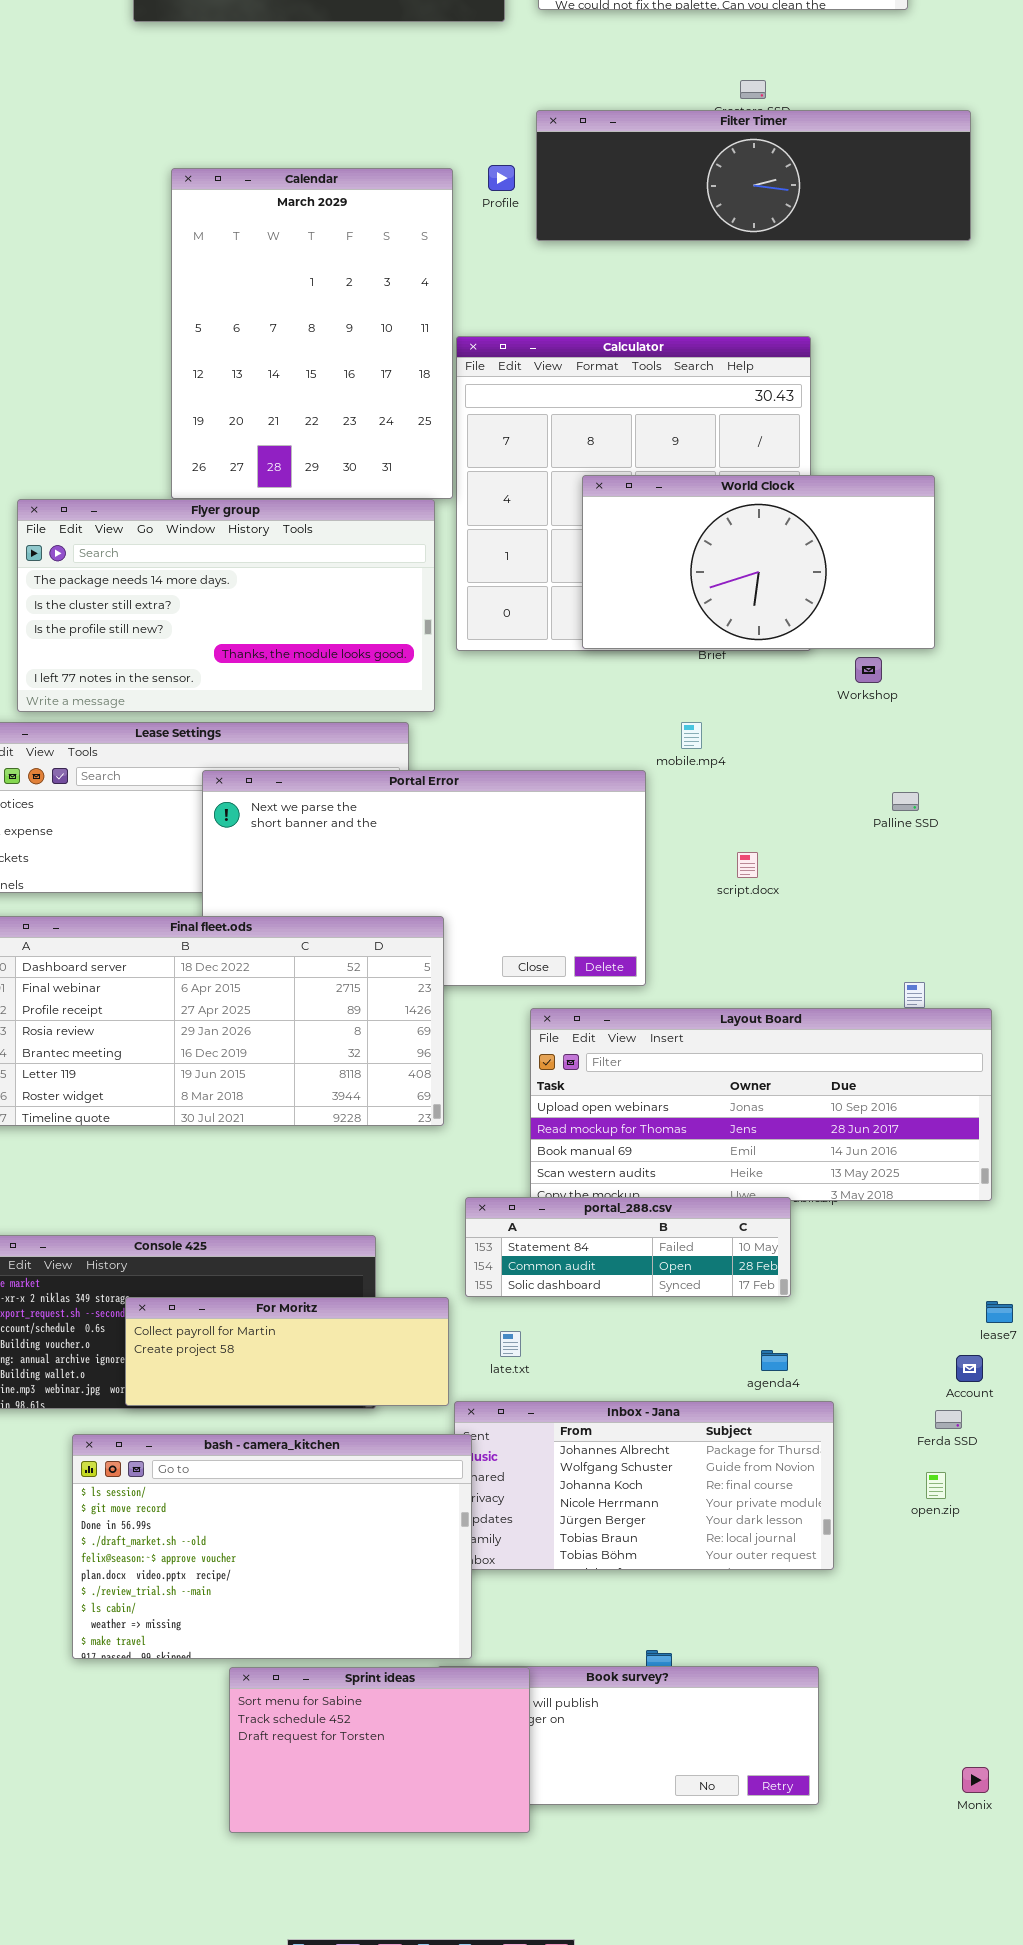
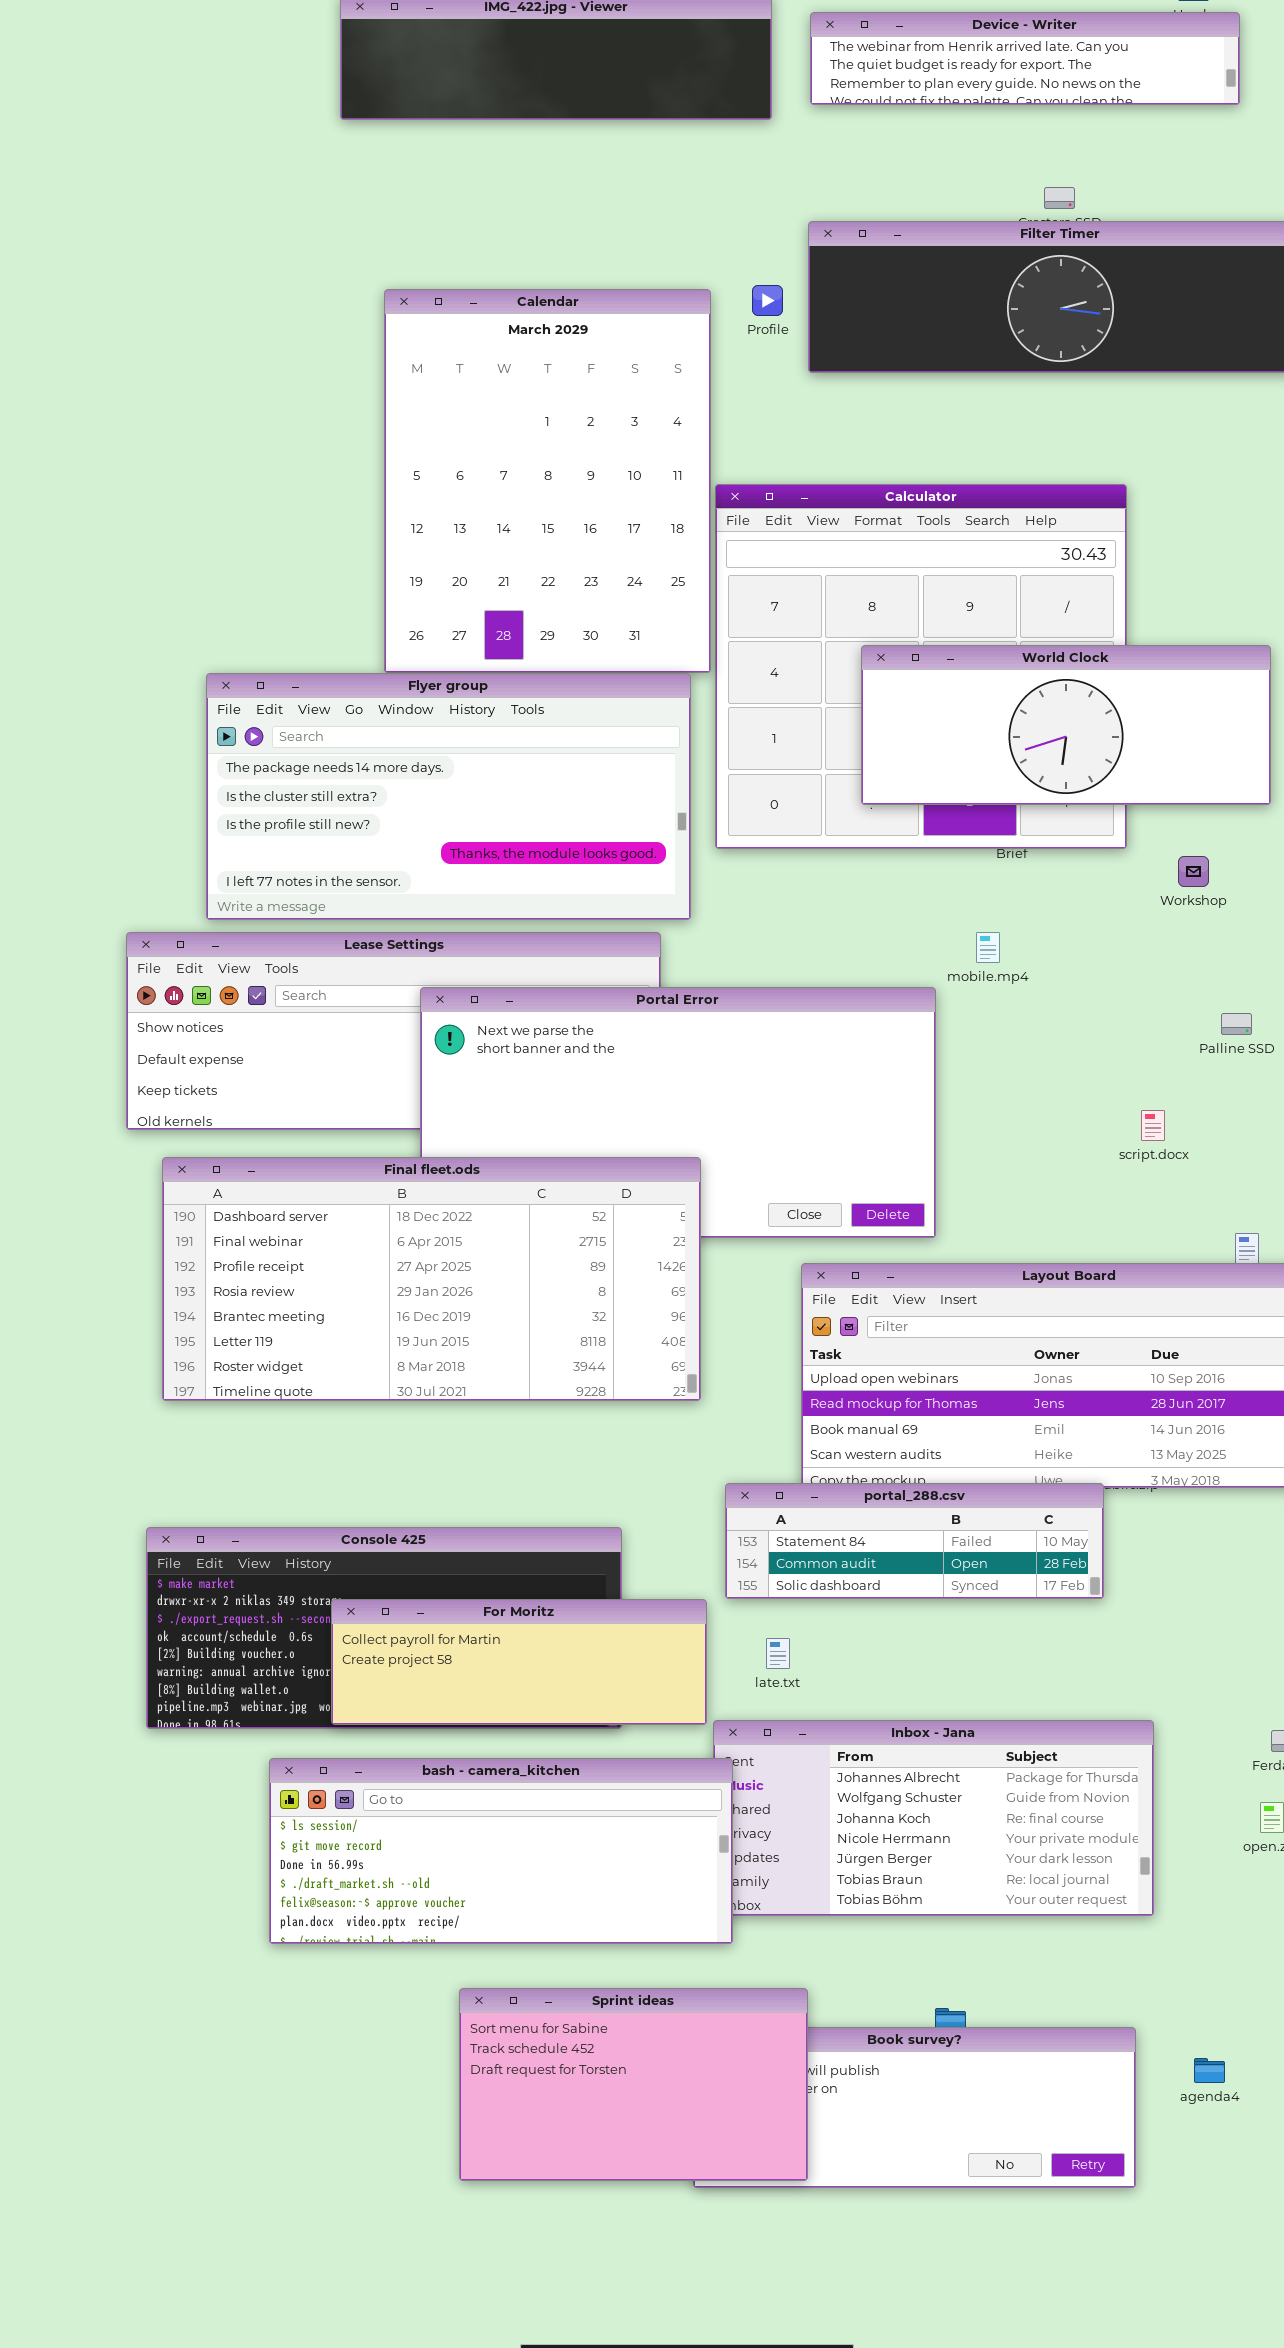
World Clock: [582,475,935,649] -> [861,645,1271,805], resized
script.docx: [737,852,758,878] -> [1141,1110,1165,1141], moved
agenda4: [761,1350,788,1371] -> [1194,2058,1225,2083], moved
bash - camera_kitchen: [72,1434,472,1659] -> [269,1758,733,1944], resized
Sprint ideas: [229,1667,530,1833] -> [459,1988,808,2181], moved

